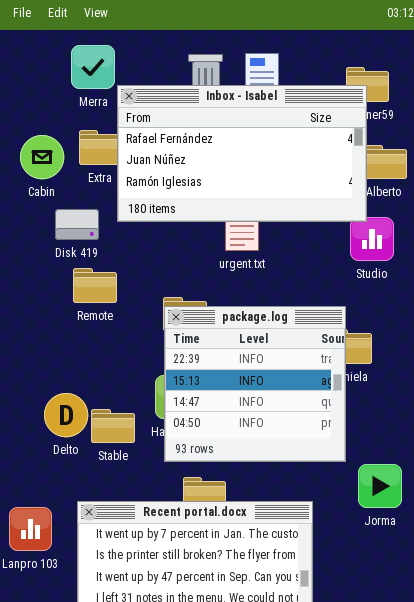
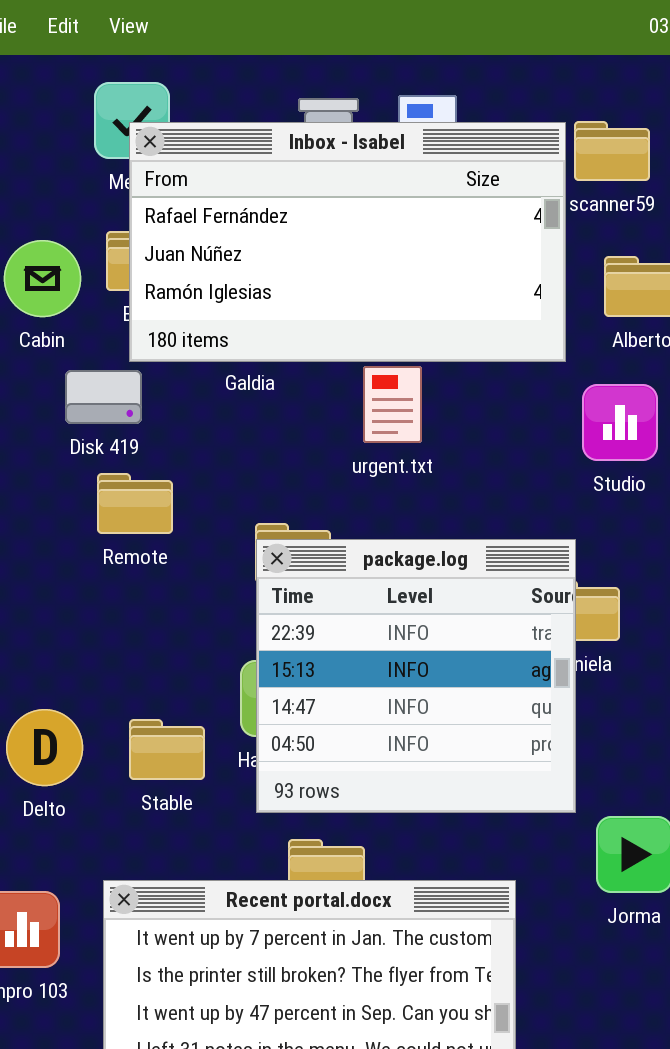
Inbox - Isabel: [117,85,367,222] -> [129,122,566,362], moved
Delto: [44,393,88,437] -> [6,709,83,786], moved

